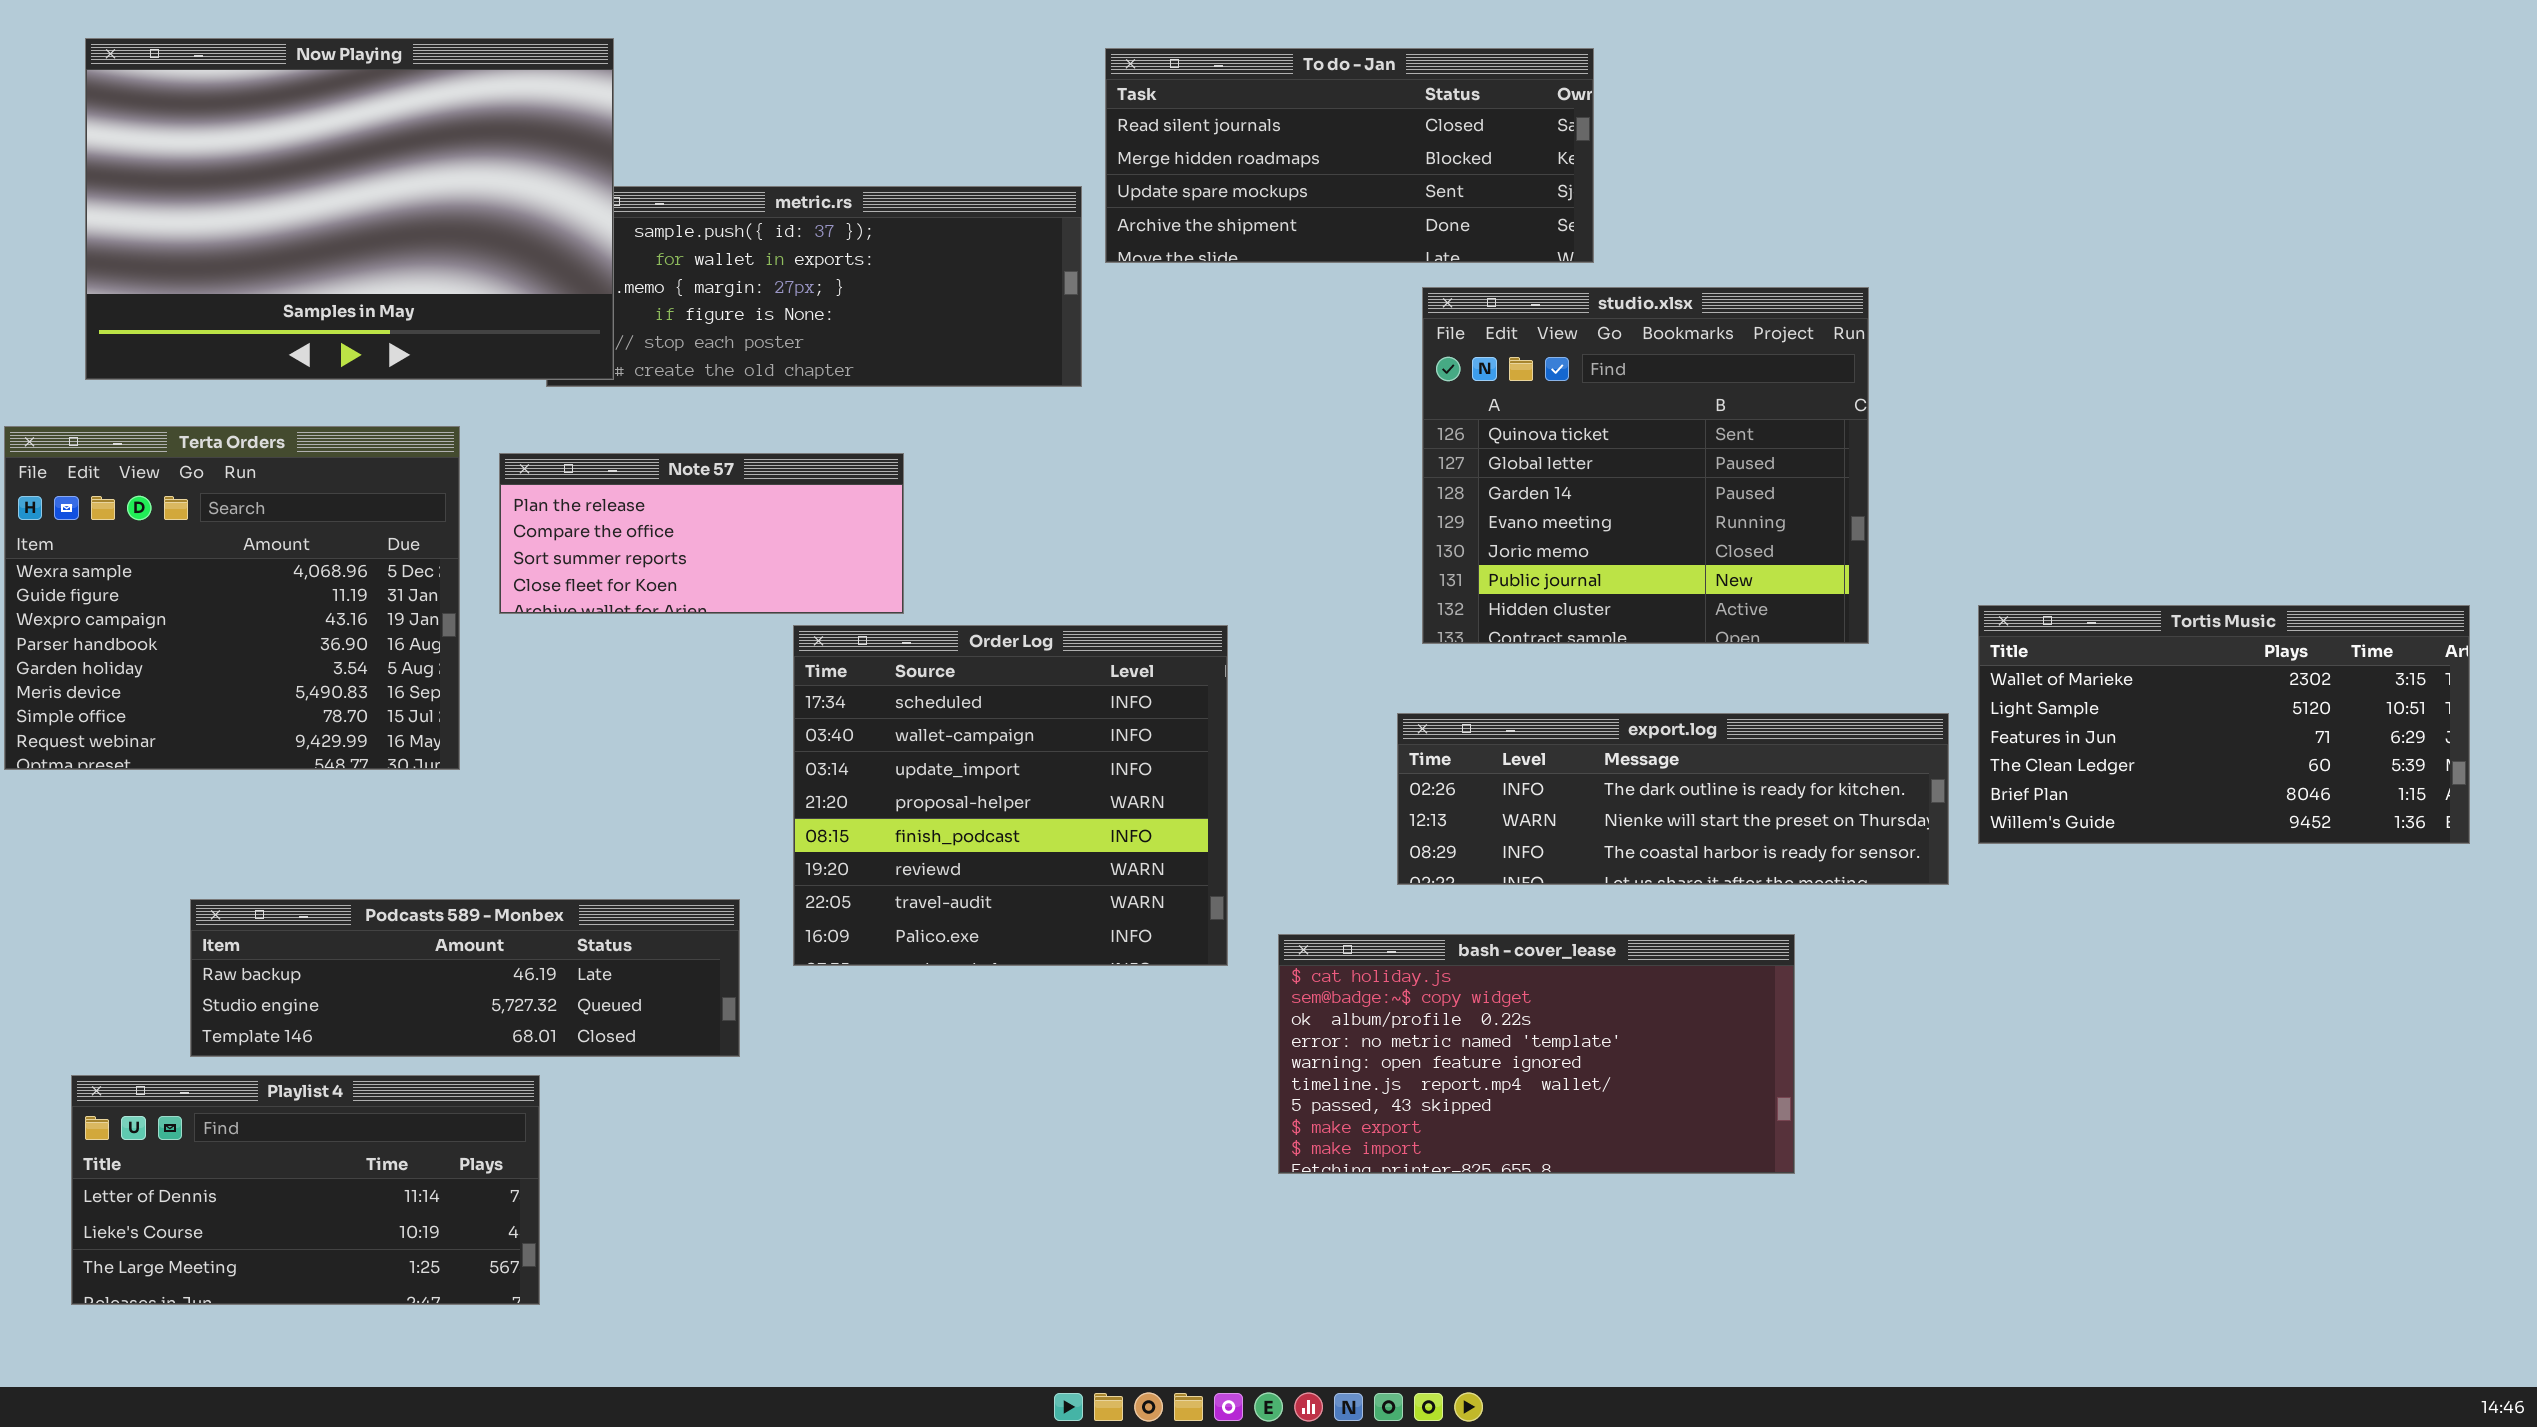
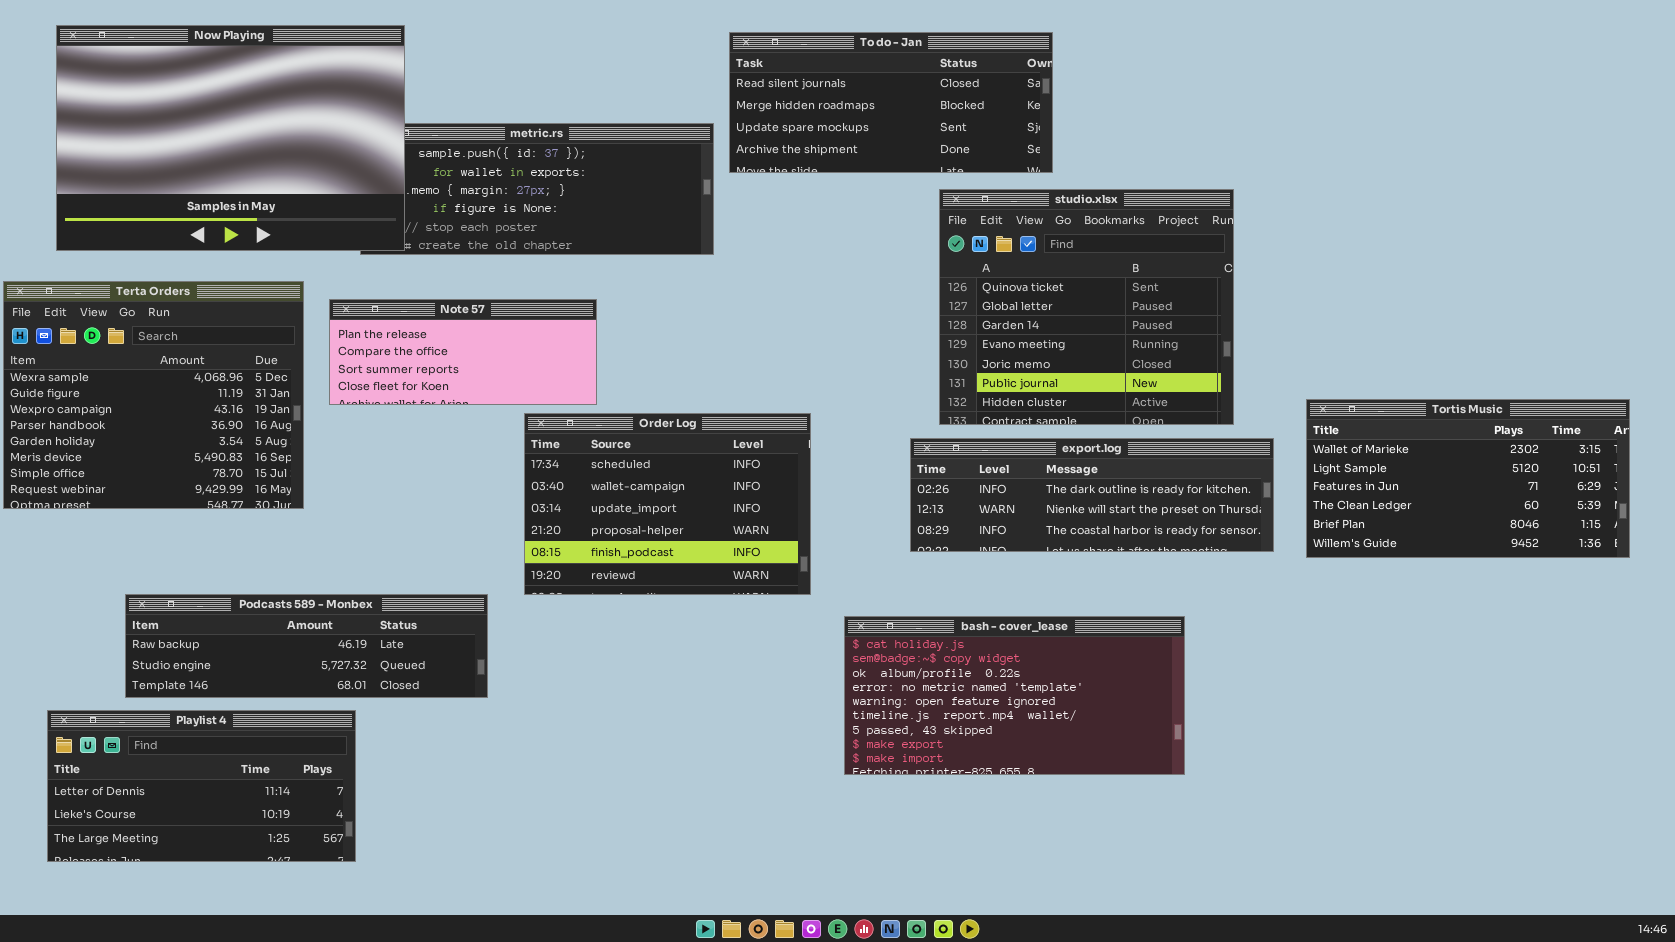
Order Log: [793,625,1228,966] -> [524,413,811,595], resized
export.log: [1397,713,1949,885] -> [910,438,1274,552], moved

